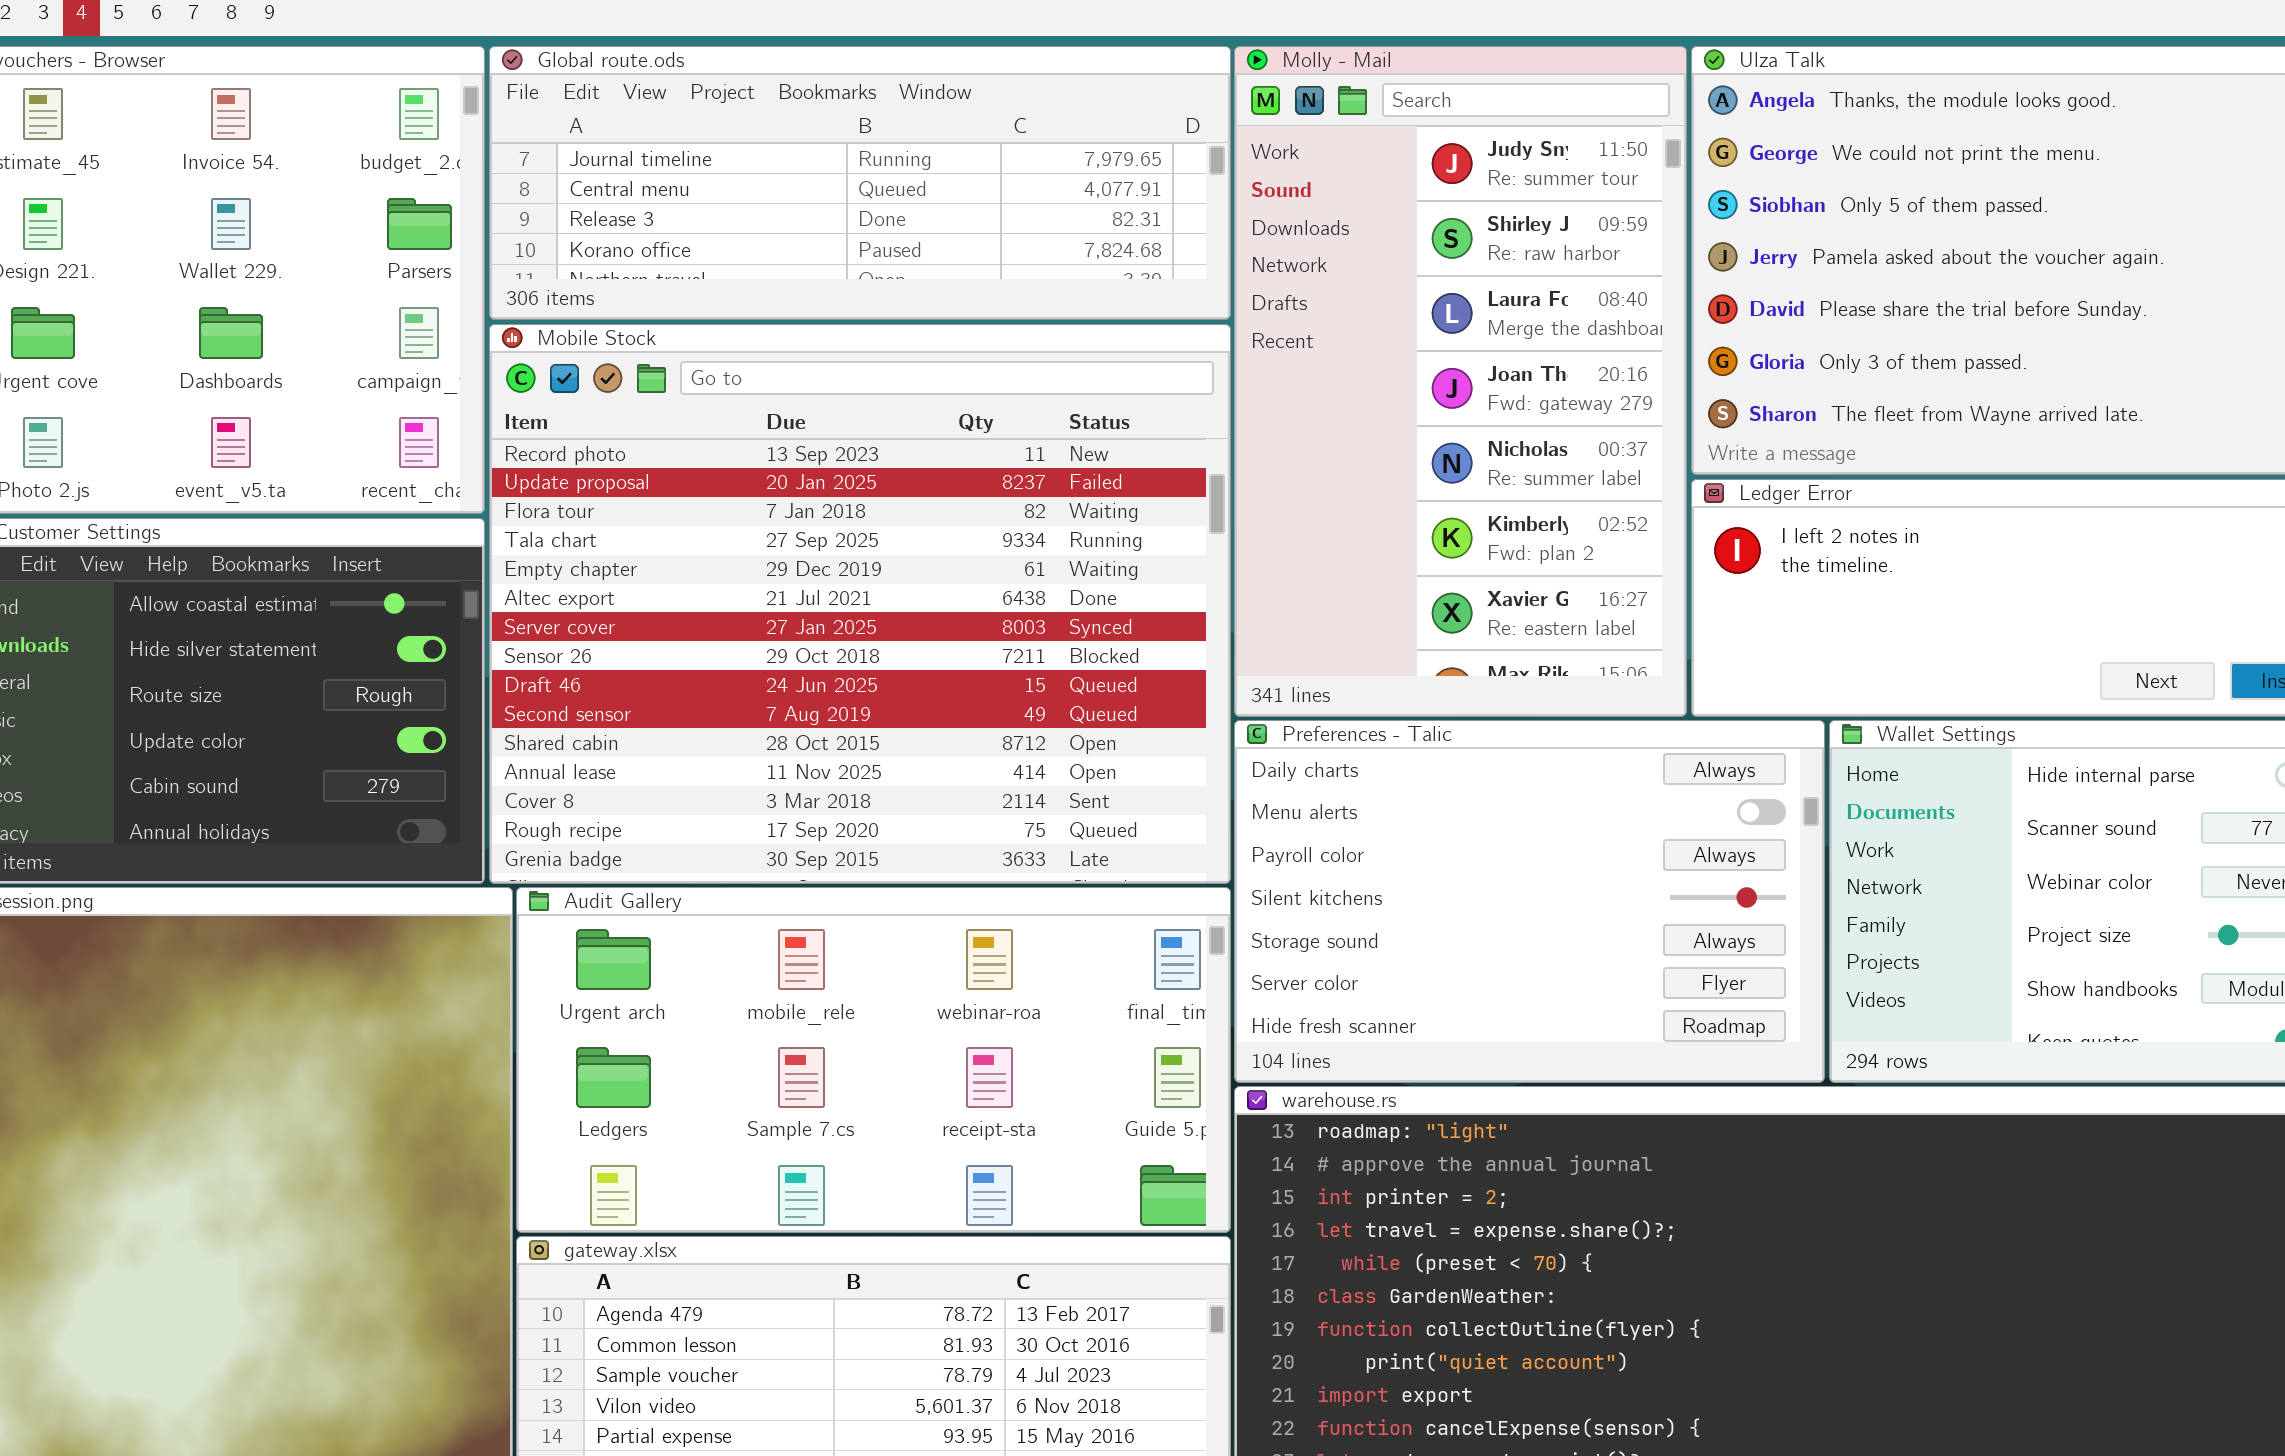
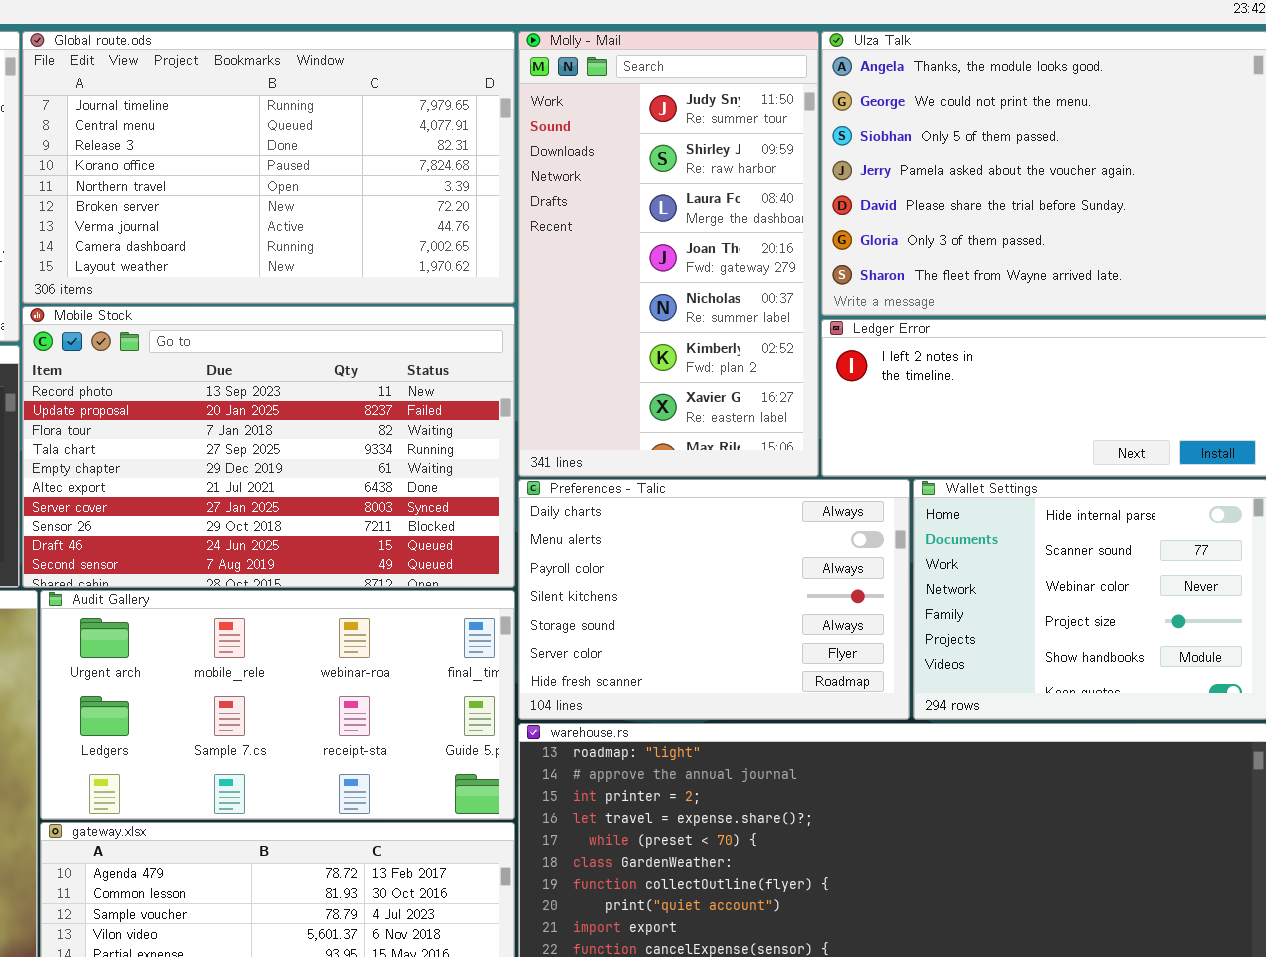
Global route.ods: [489,46,1231,320] -> [22,31,515,304], resized
Mobile Stock: [489,324,1231,884] -> [22,306,515,588], resized

